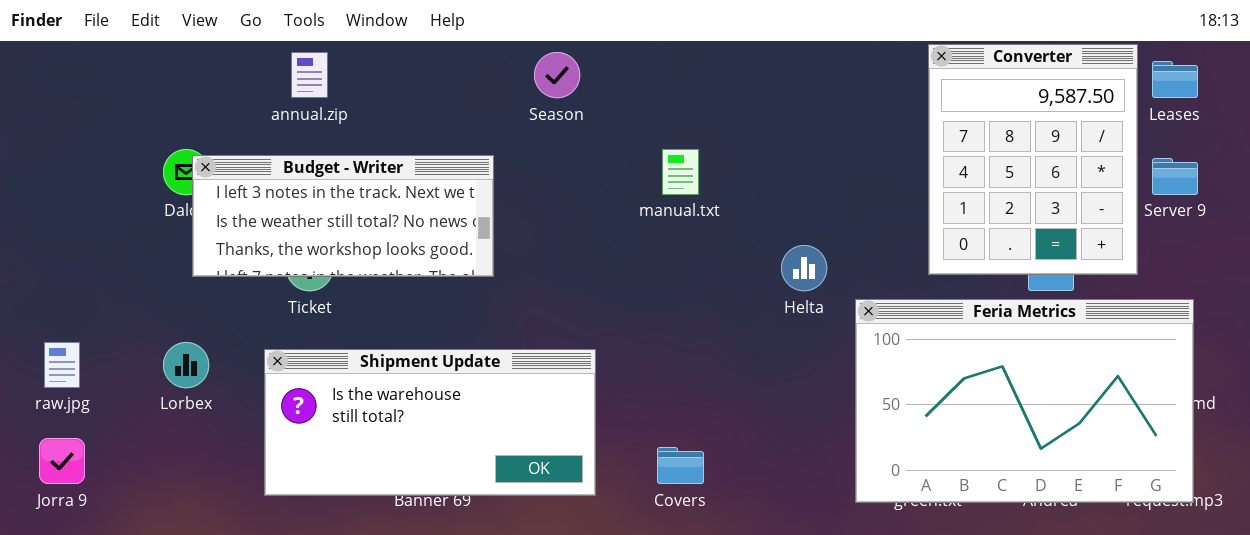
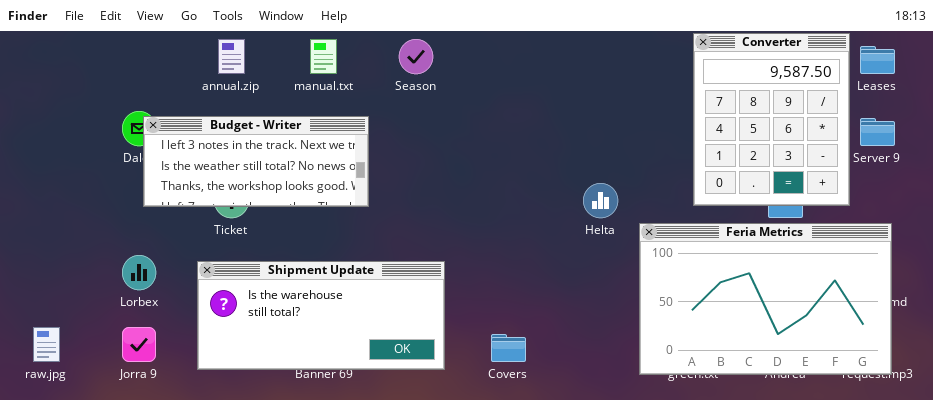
manual.txt: [662,149,699,195] -> [310,39,337,74], moved
raw.jpg: [44,342,80,388] -> [33,327,60,362], moved
Jorra 9: [39,438,85,484] -> [122,327,156,362], moved

